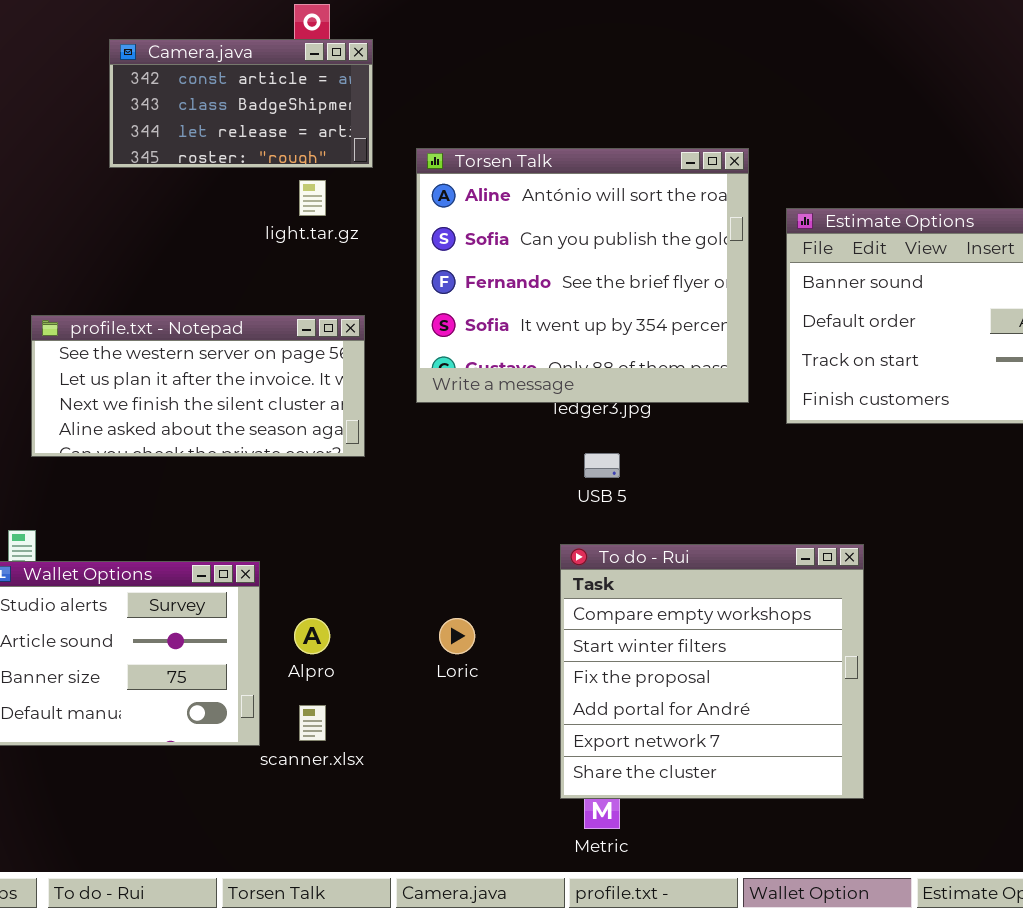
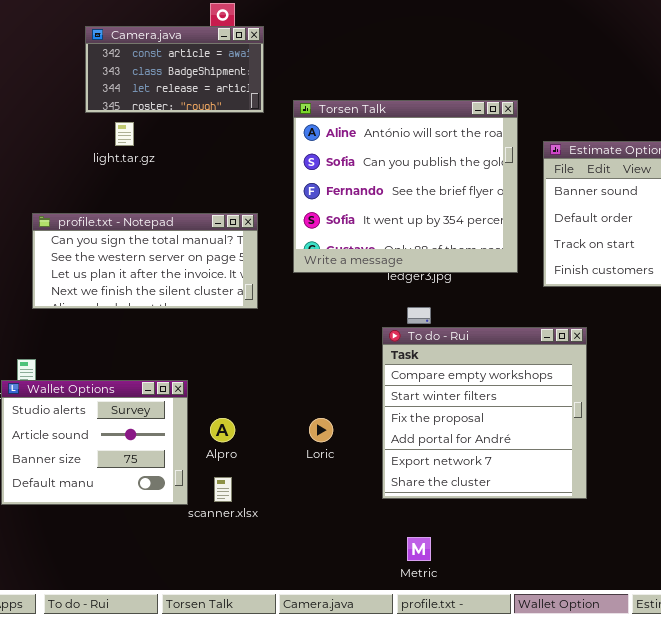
light.tar.gz: [299,180,326,216] -> [115,122,134,146], moved
profile.txt - Notepad: [31,315,365,457] -> [32,213,258,309], scrolled up 1 row
To do - Rui: [560,544,864,799] -> [382,327,587,499], moved

